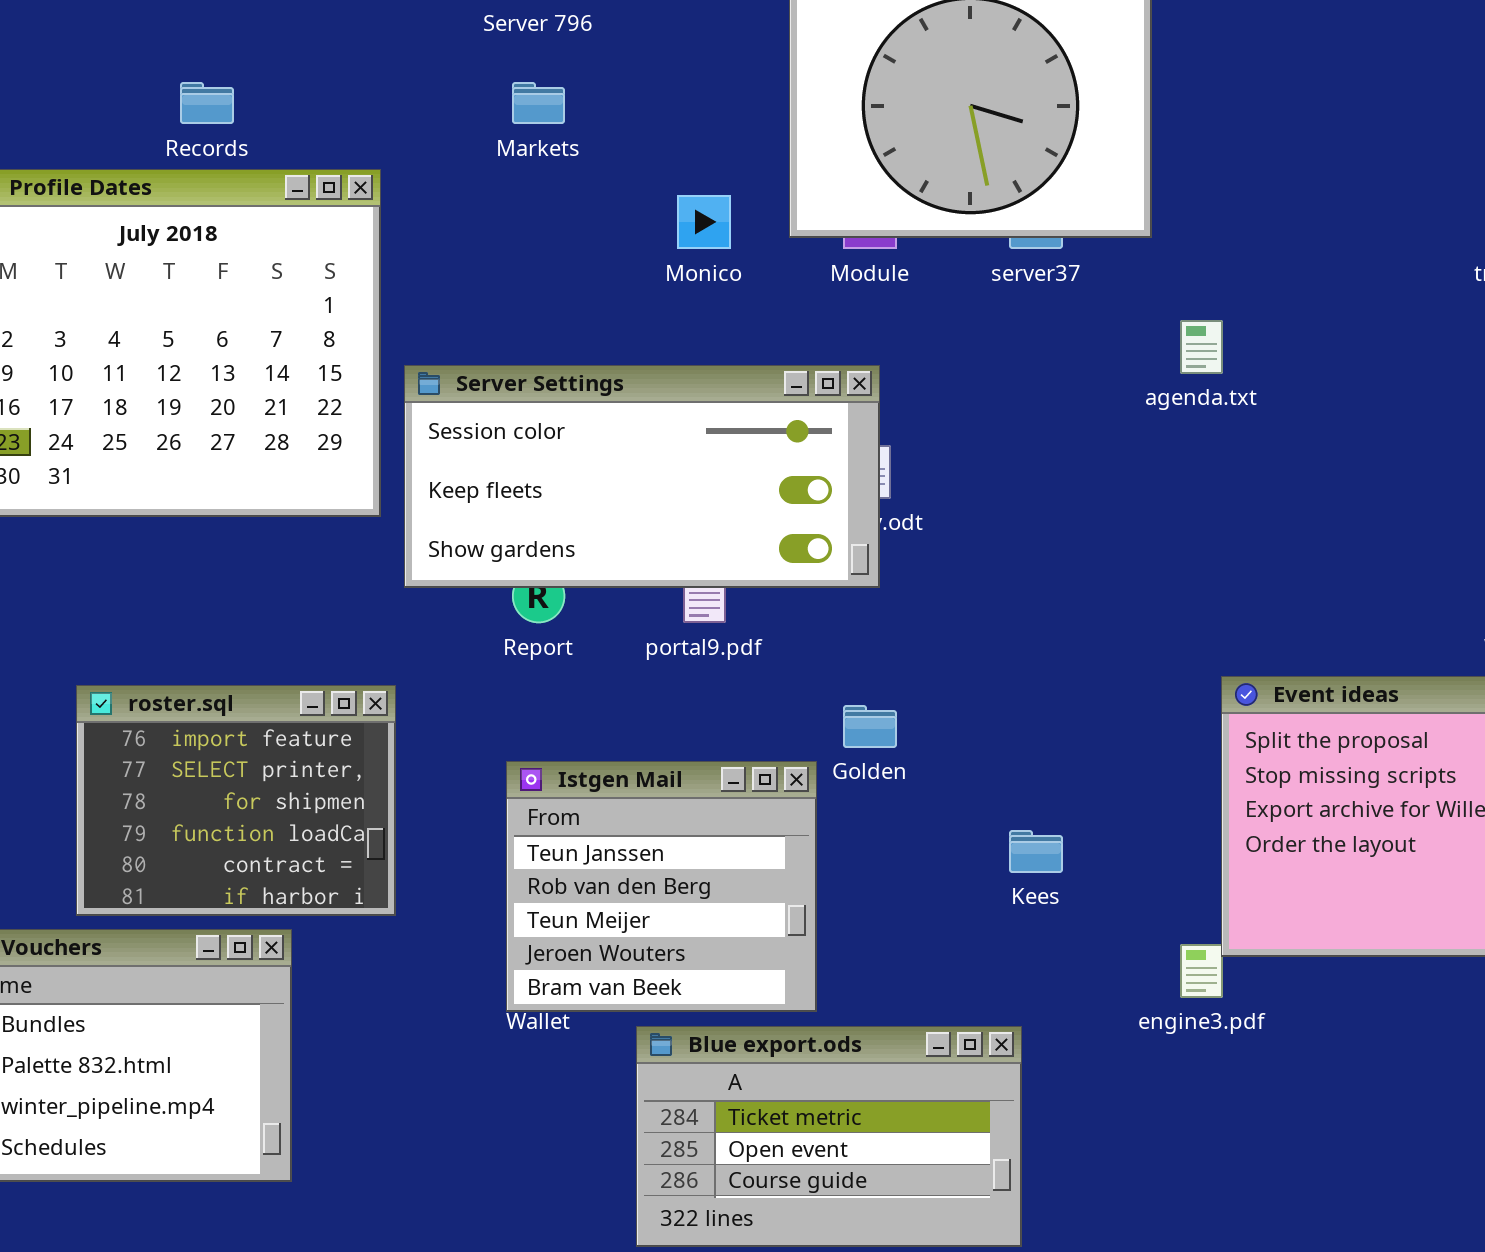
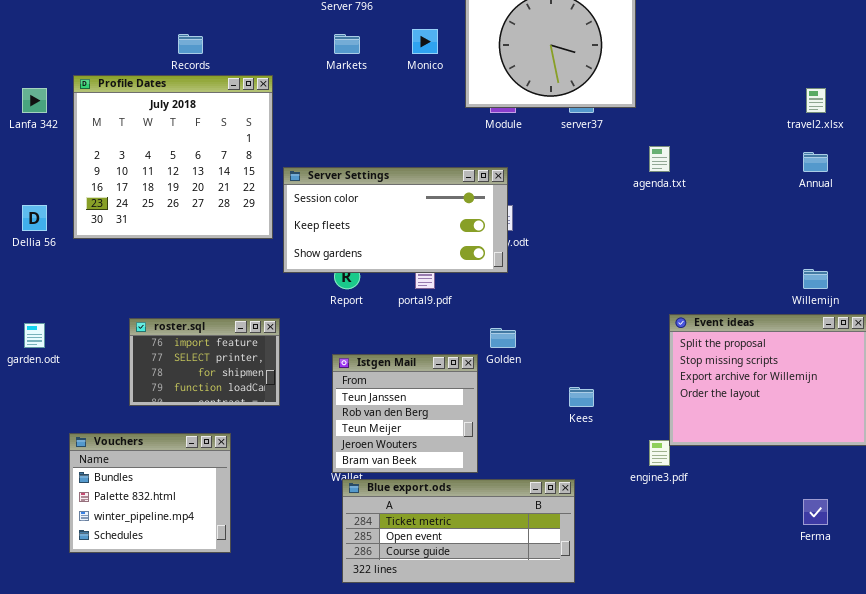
Monico: [677,195,731,249] -> [412,29,438,54], moved
roster.sql: [76,685,396,916] -> [129,318,280,406], resized
Blue export.ods: [636,1026,1022,1247] -> [342,479,575,583], resized

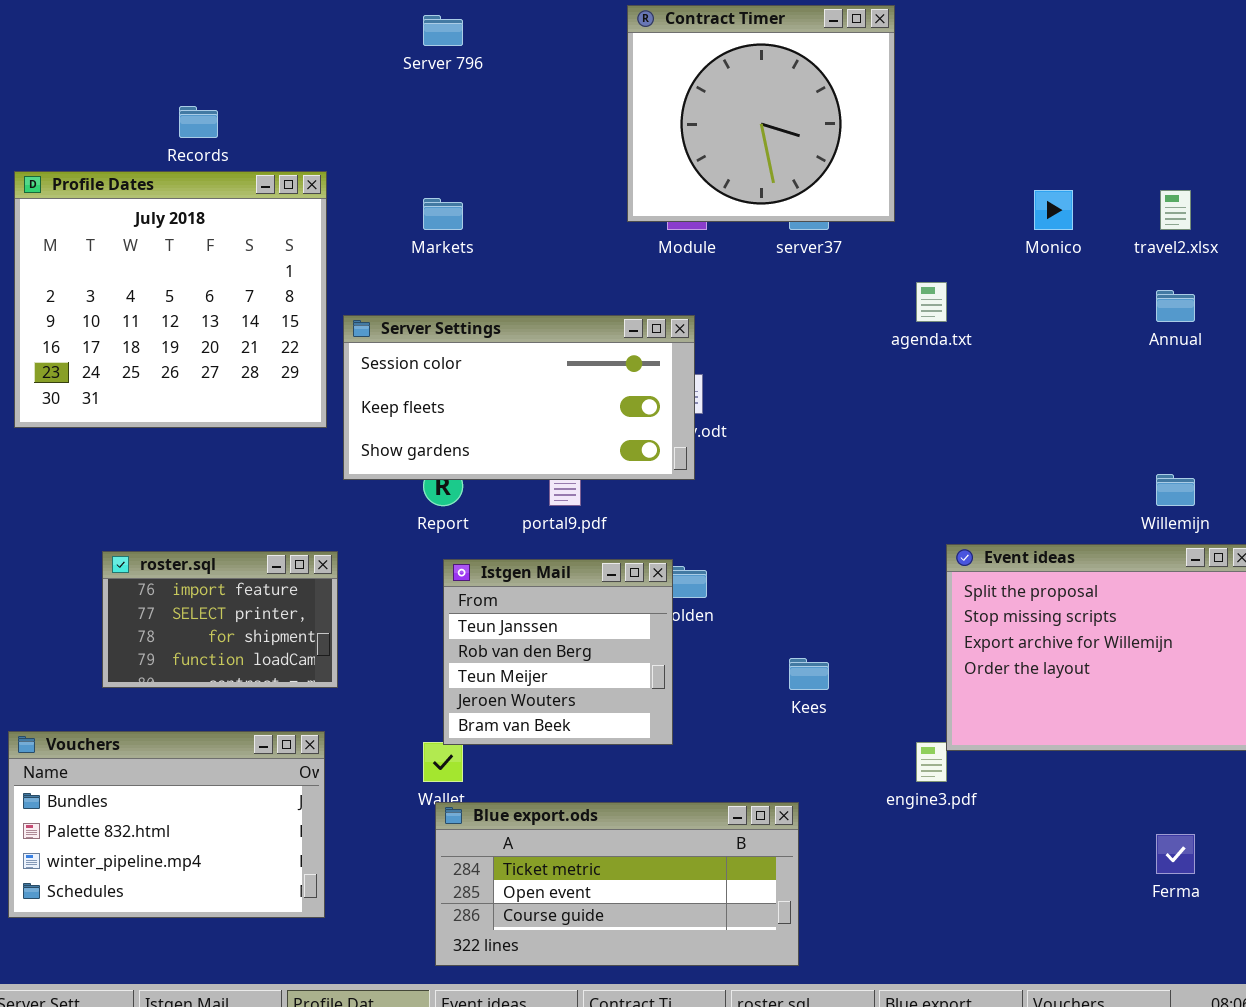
Monico: [412,29,438,54] -> [1034,190,1073,230], moved
Markets: [334,34,360,54] -> [423,198,463,230], moved
Istgen Mail: [332,354,478,473] -> [443,559,673,745], moved
Vouchers: [69,433,231,553] -> [8,731,325,918], resized

